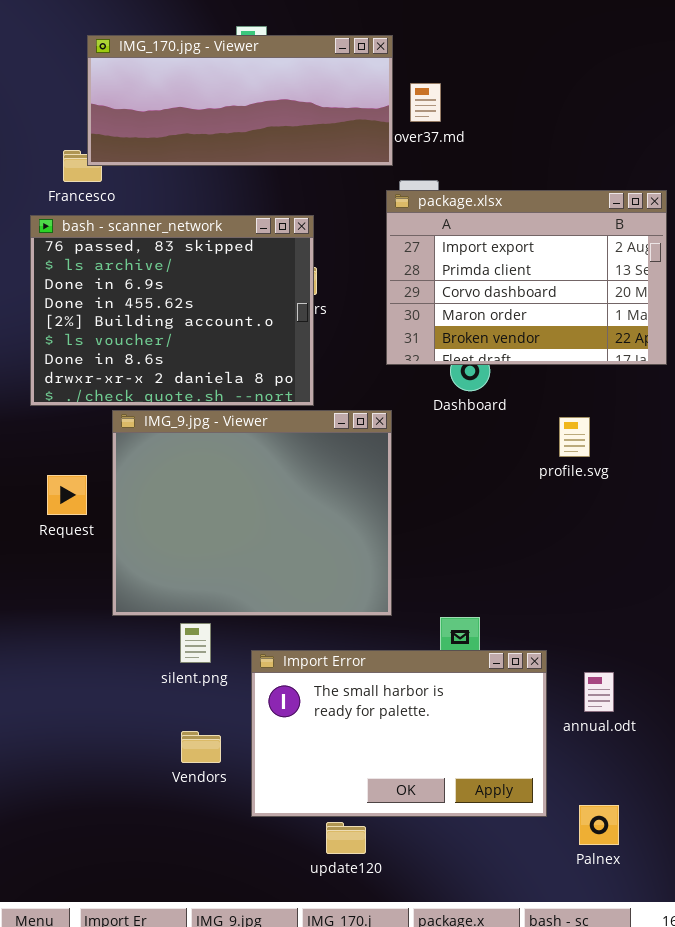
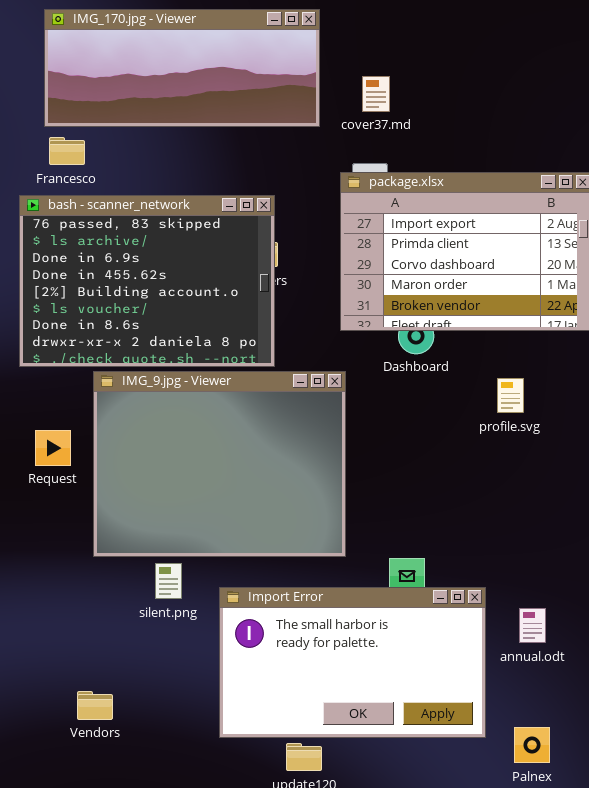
IMG_170.jpg - Viewer: [87,35,393,166] -> [44,9,320,127], moved
Vendors: [181,731,221,763] -> [77,691,113,720], moved

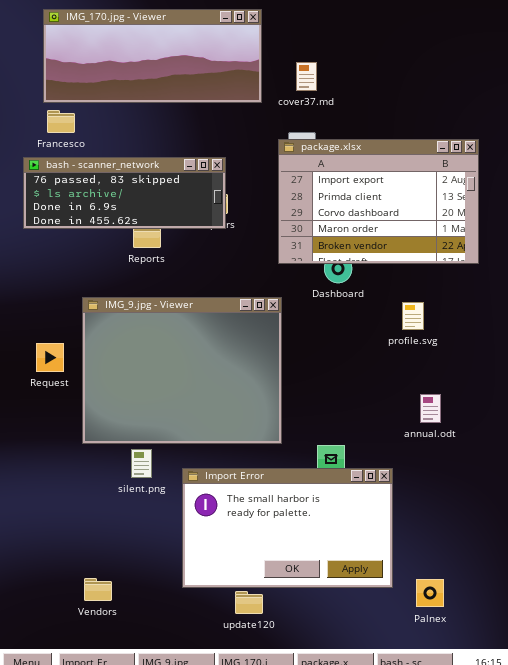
bash - scanner_network: [19,195,275,367] -> [23,157,226,229], resized
annual.odt: [519,608,546,643] -> [420,394,441,423], moved
Vendors: [77,691,113,720] -> [84,578,112,601], moved

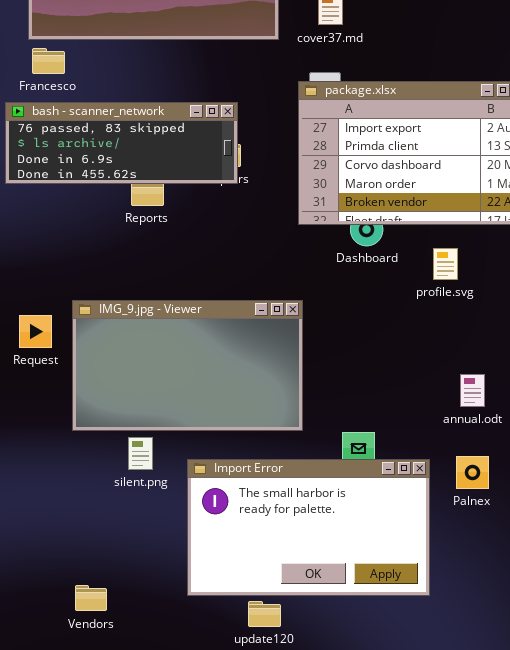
IMG_9.jpg - Viewer: [82,297,282,444] -> [72,300,303,431], resized
profile.svg: [402,302,424,330] -> [433,248,458,280], moved
Palnex: [416,579,444,607] -> [456,456,489,489], moved

